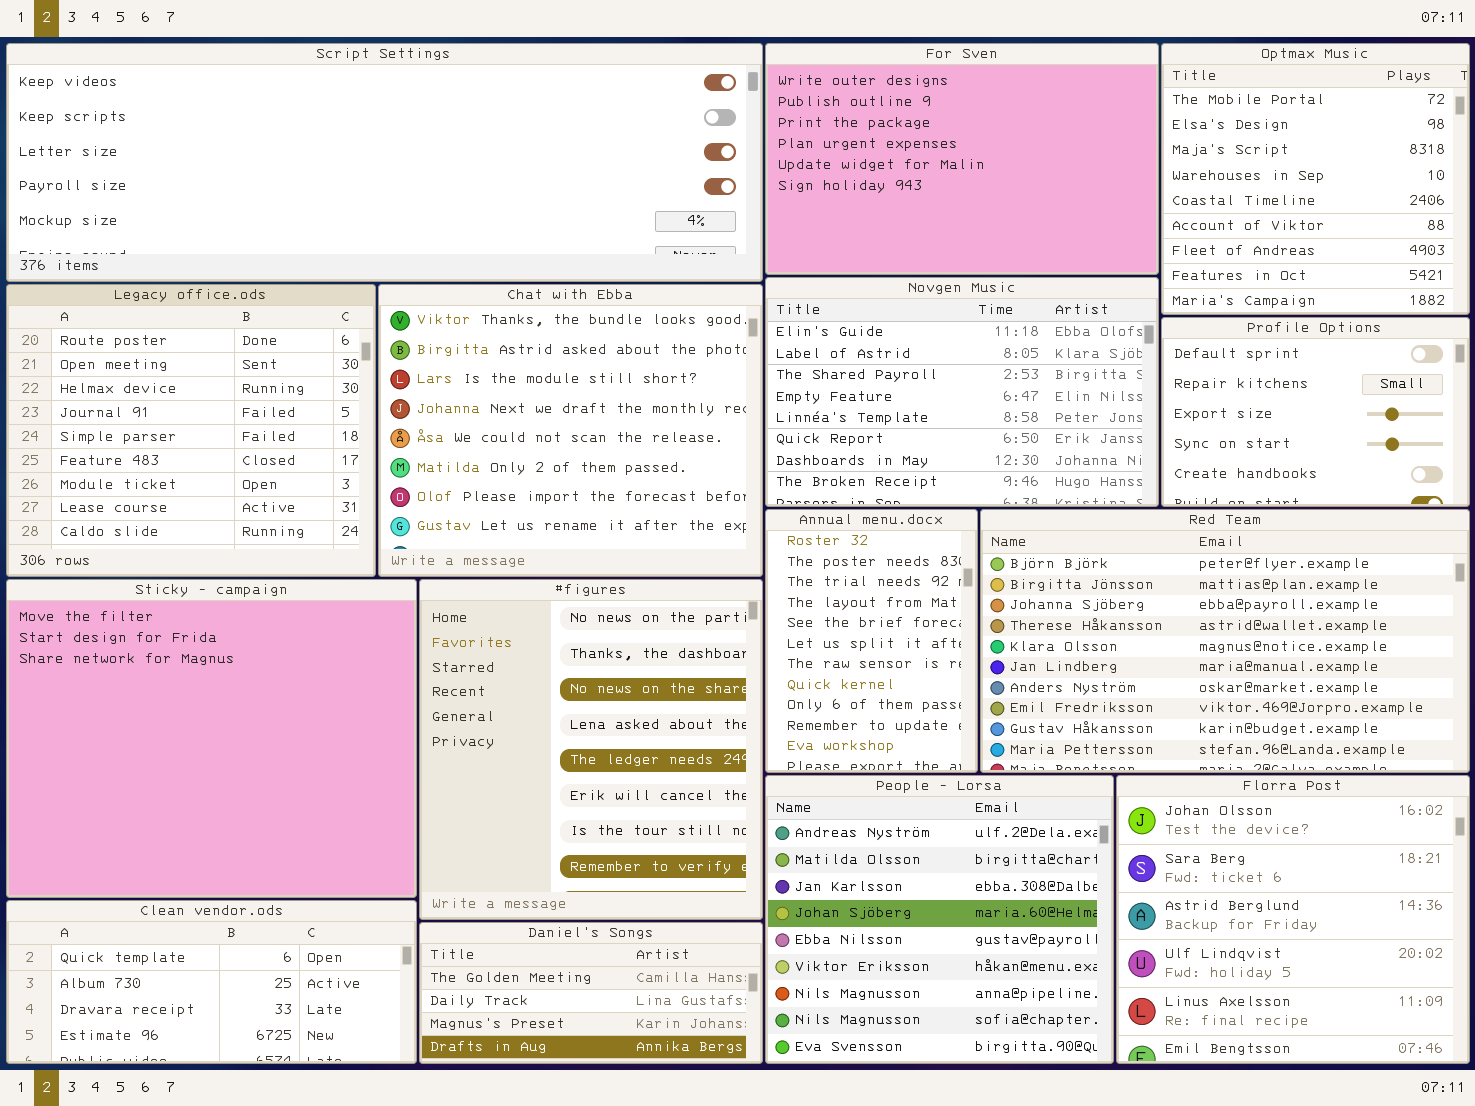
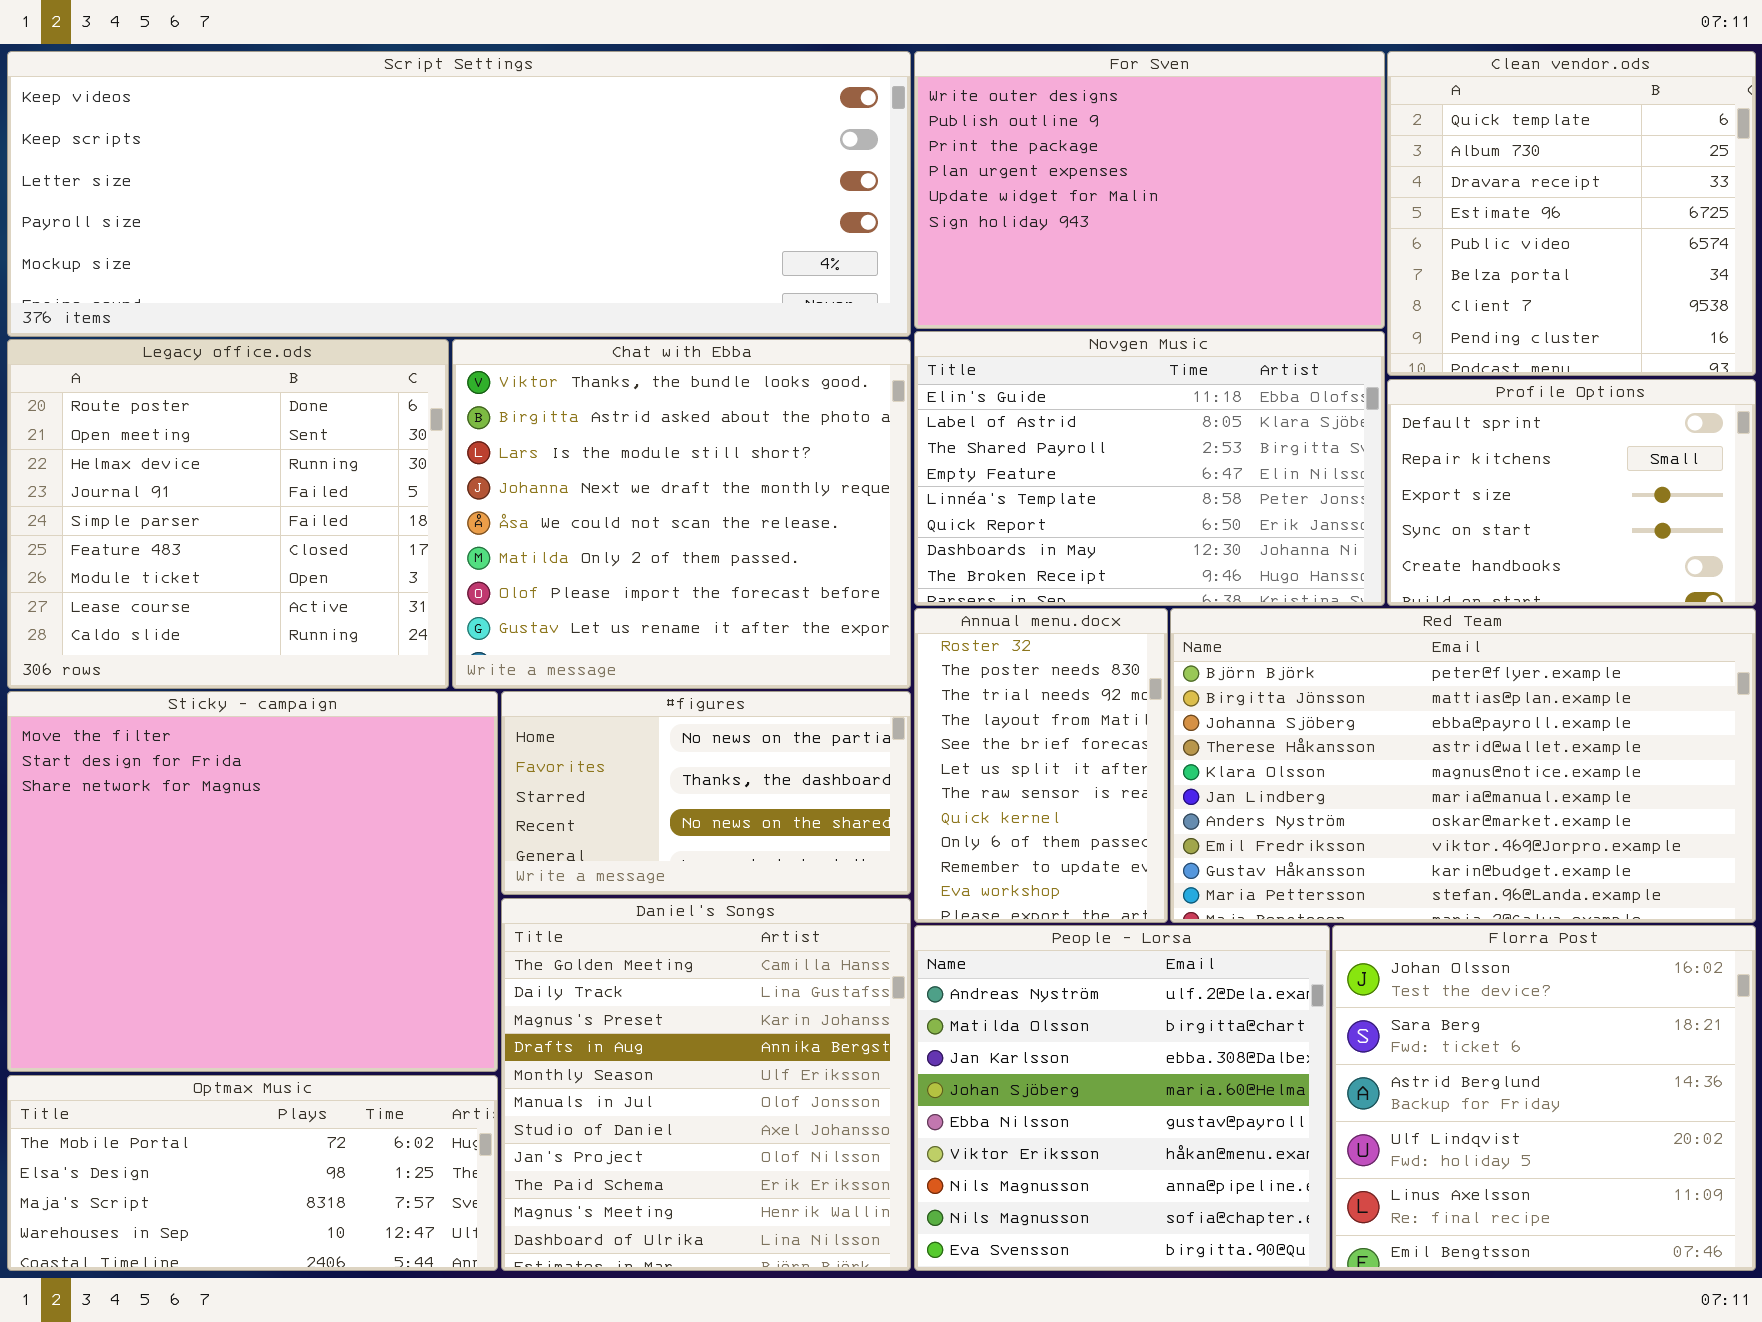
Optmax Music: [1161,43,1470,315] -> [7,1075,498,1271], moved, resized
#figures: [419,579,763,920] -> [501,691,911,895], resized
Clean vendor.ods: [6,900,417,1064] -> [1387,51,1756,376], moved, resized
Daniel's Songs: [419,922,763,1064] -> [501,898,911,1271], resized

